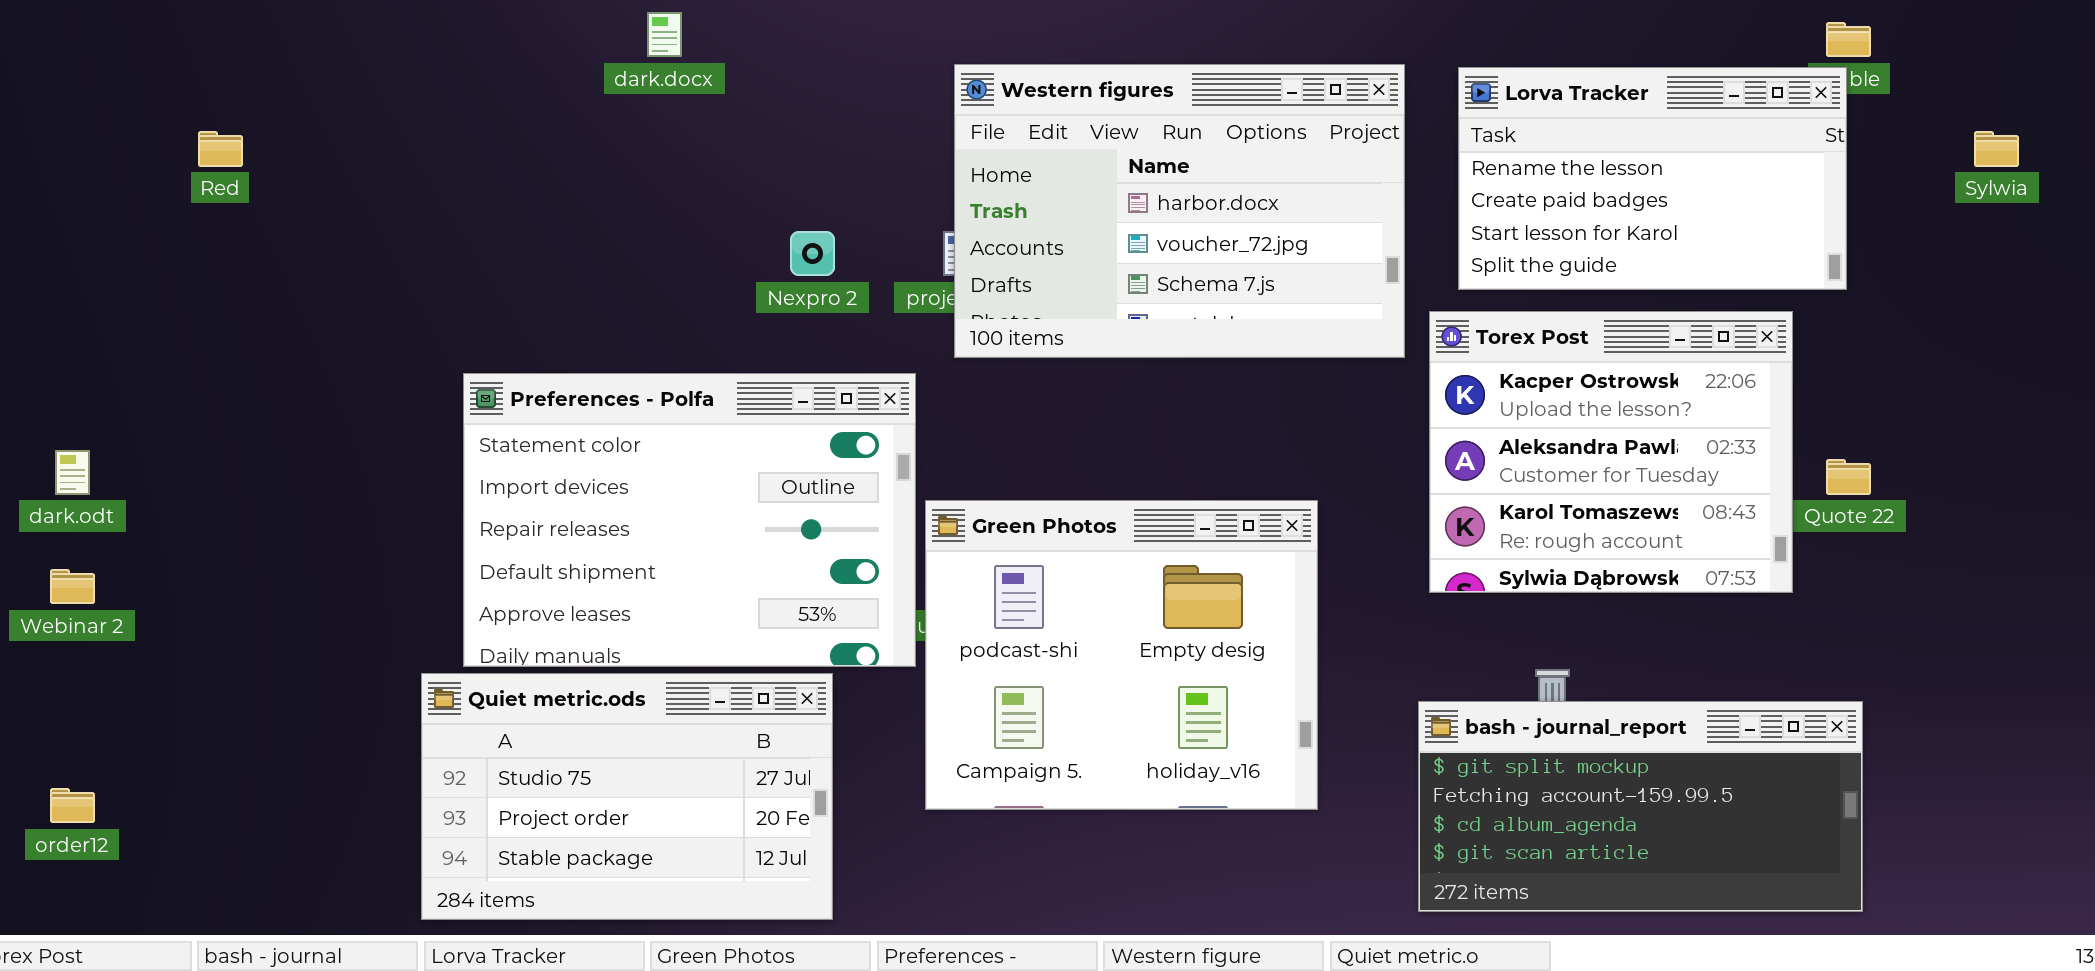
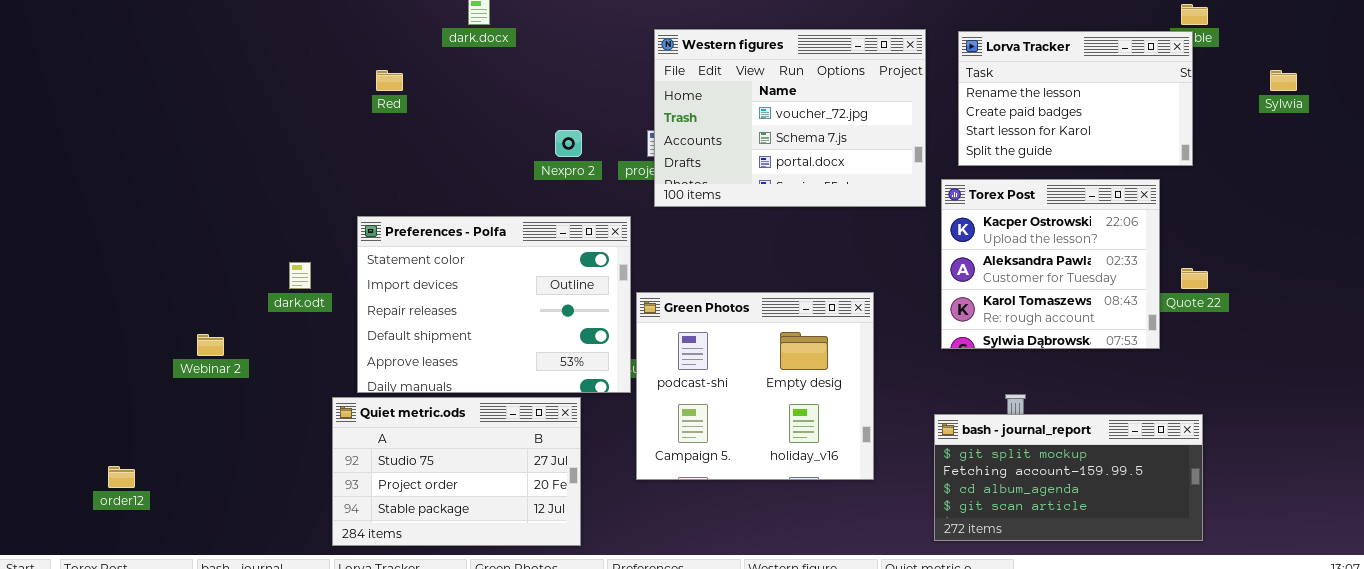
Western figures: [954,64,1405,358] -> [654,29,926,207], scrolled down 1 row
Red: [198,131,243,167] -> [376,70,403,91], moved
dark.odt: [55,450,90,495] -> [289,262,311,289], moved
Webinar 2: [50,569,95,604] -> [197,334,224,356], moved

